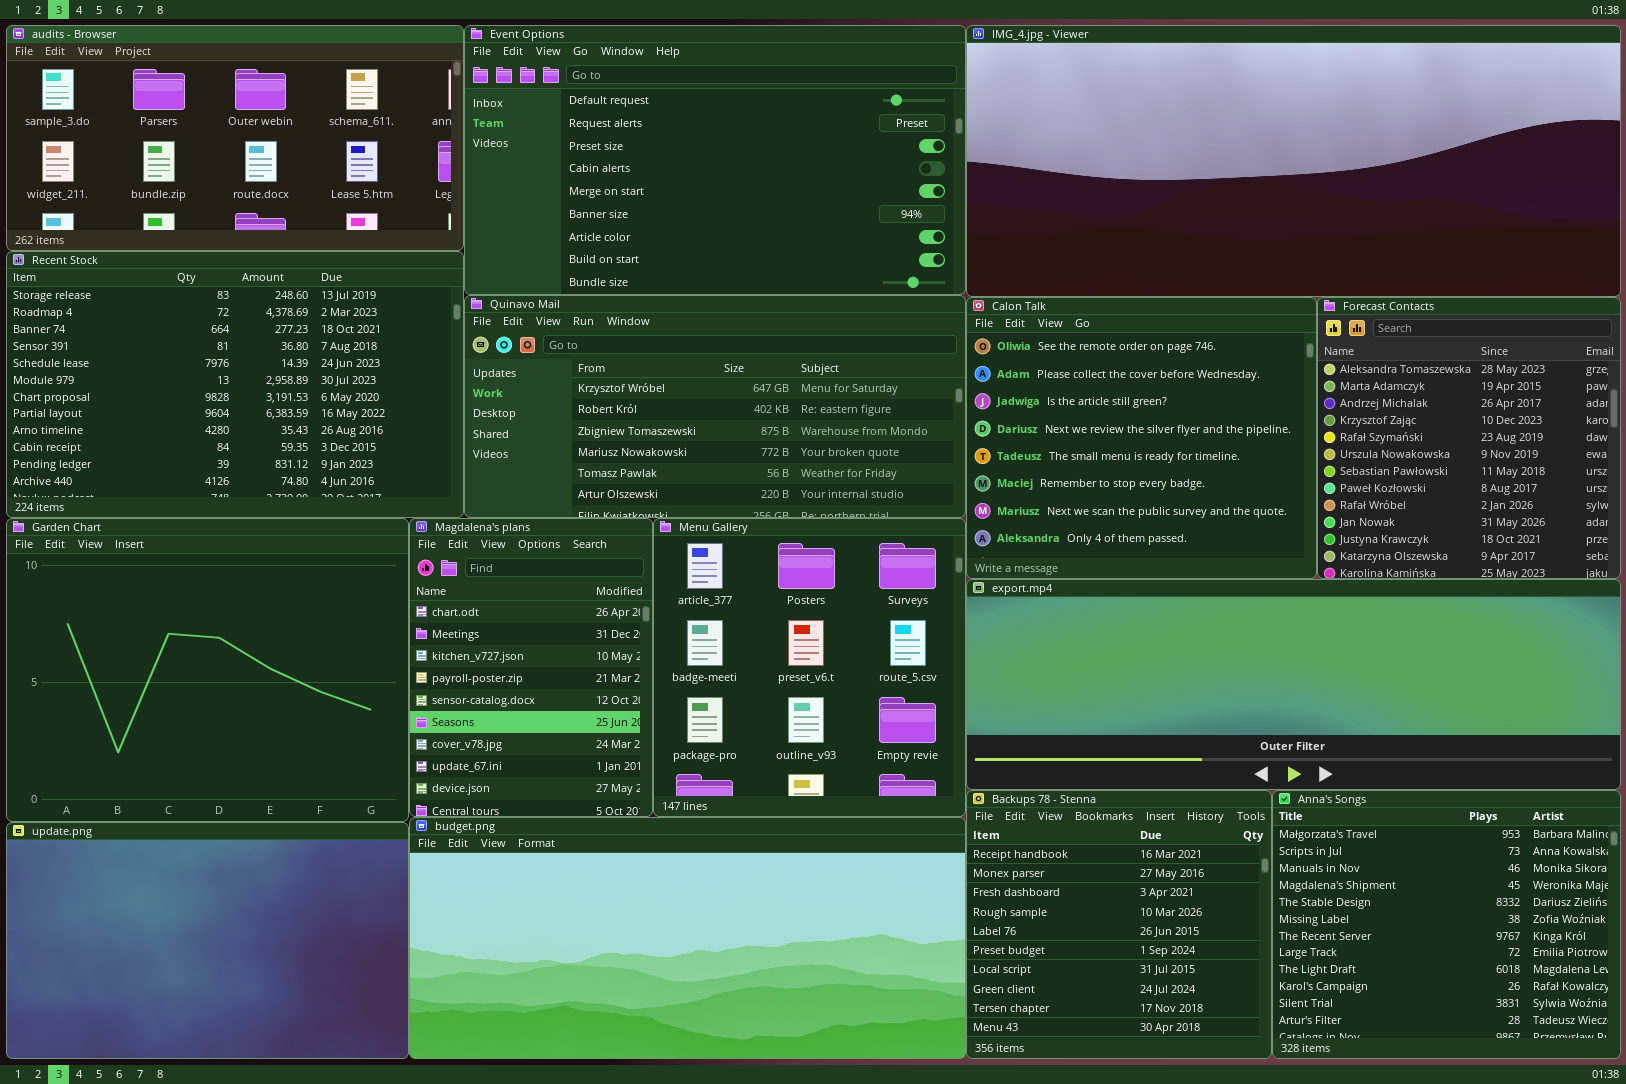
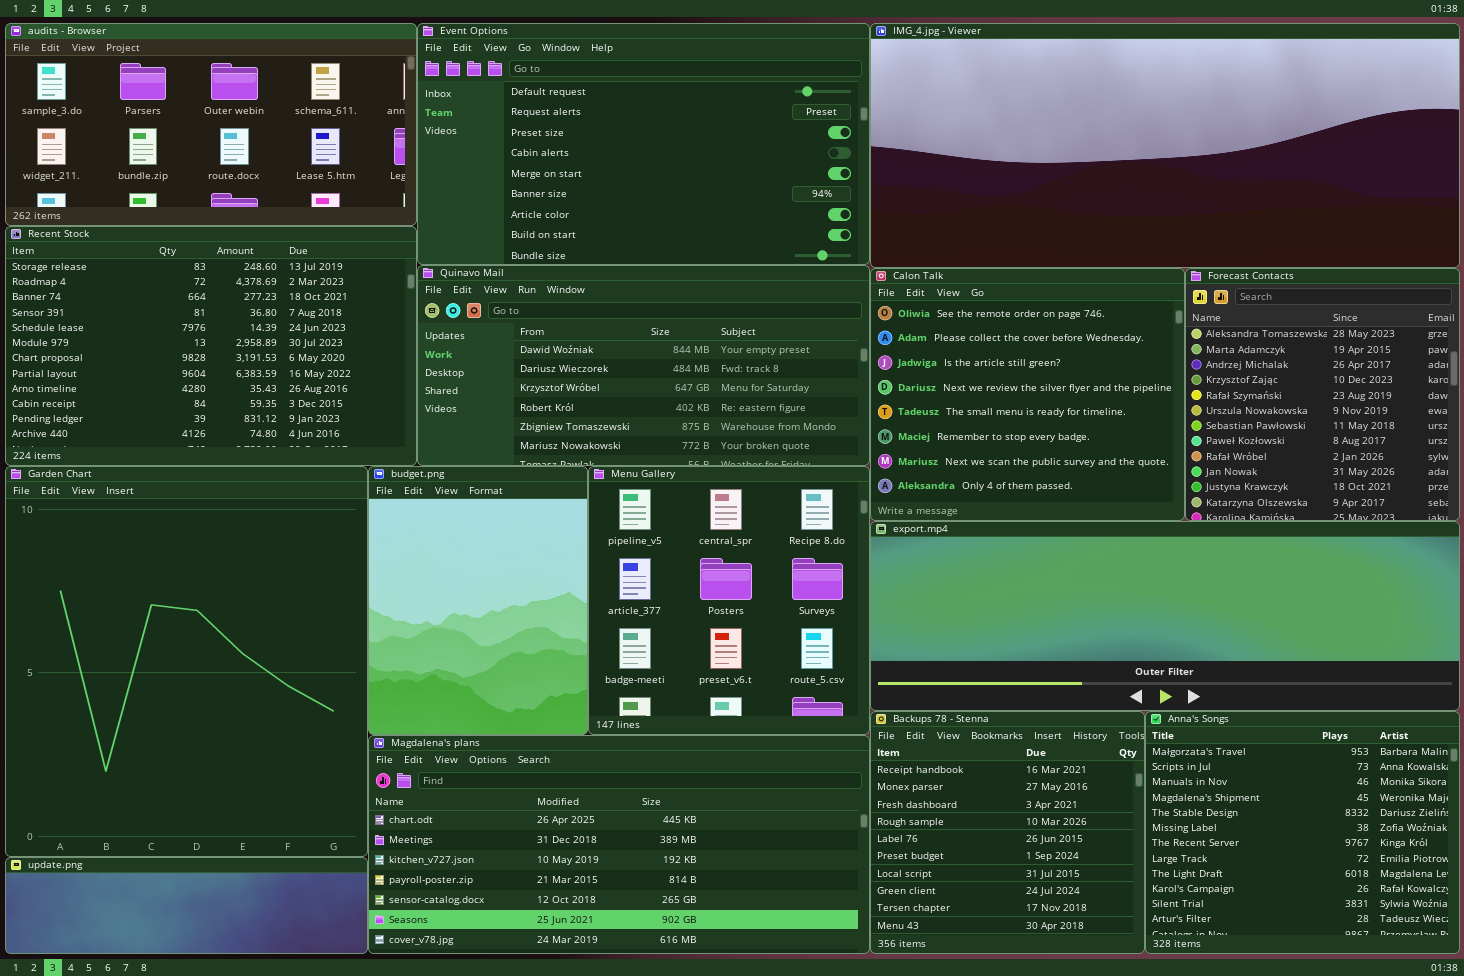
Quinavo Mail: [464,295,966,518] -> [417,265,870,466], scrolled up 2 rows
Garden Chart: [6,518,409,822] -> [5,466,368,857], resized
Magdalena's plans: [409,518,653,817] -> [368,735,870,954], moved, resized
Menu Gallery: [653,518,966,817] -> [588,466,870,735], scrolled up 1 row
budget.png: [409,817,966,1059] -> [368,466,588,735], moved, resized
update.png: [6,822,409,1059] -> [5,857,368,954], resized

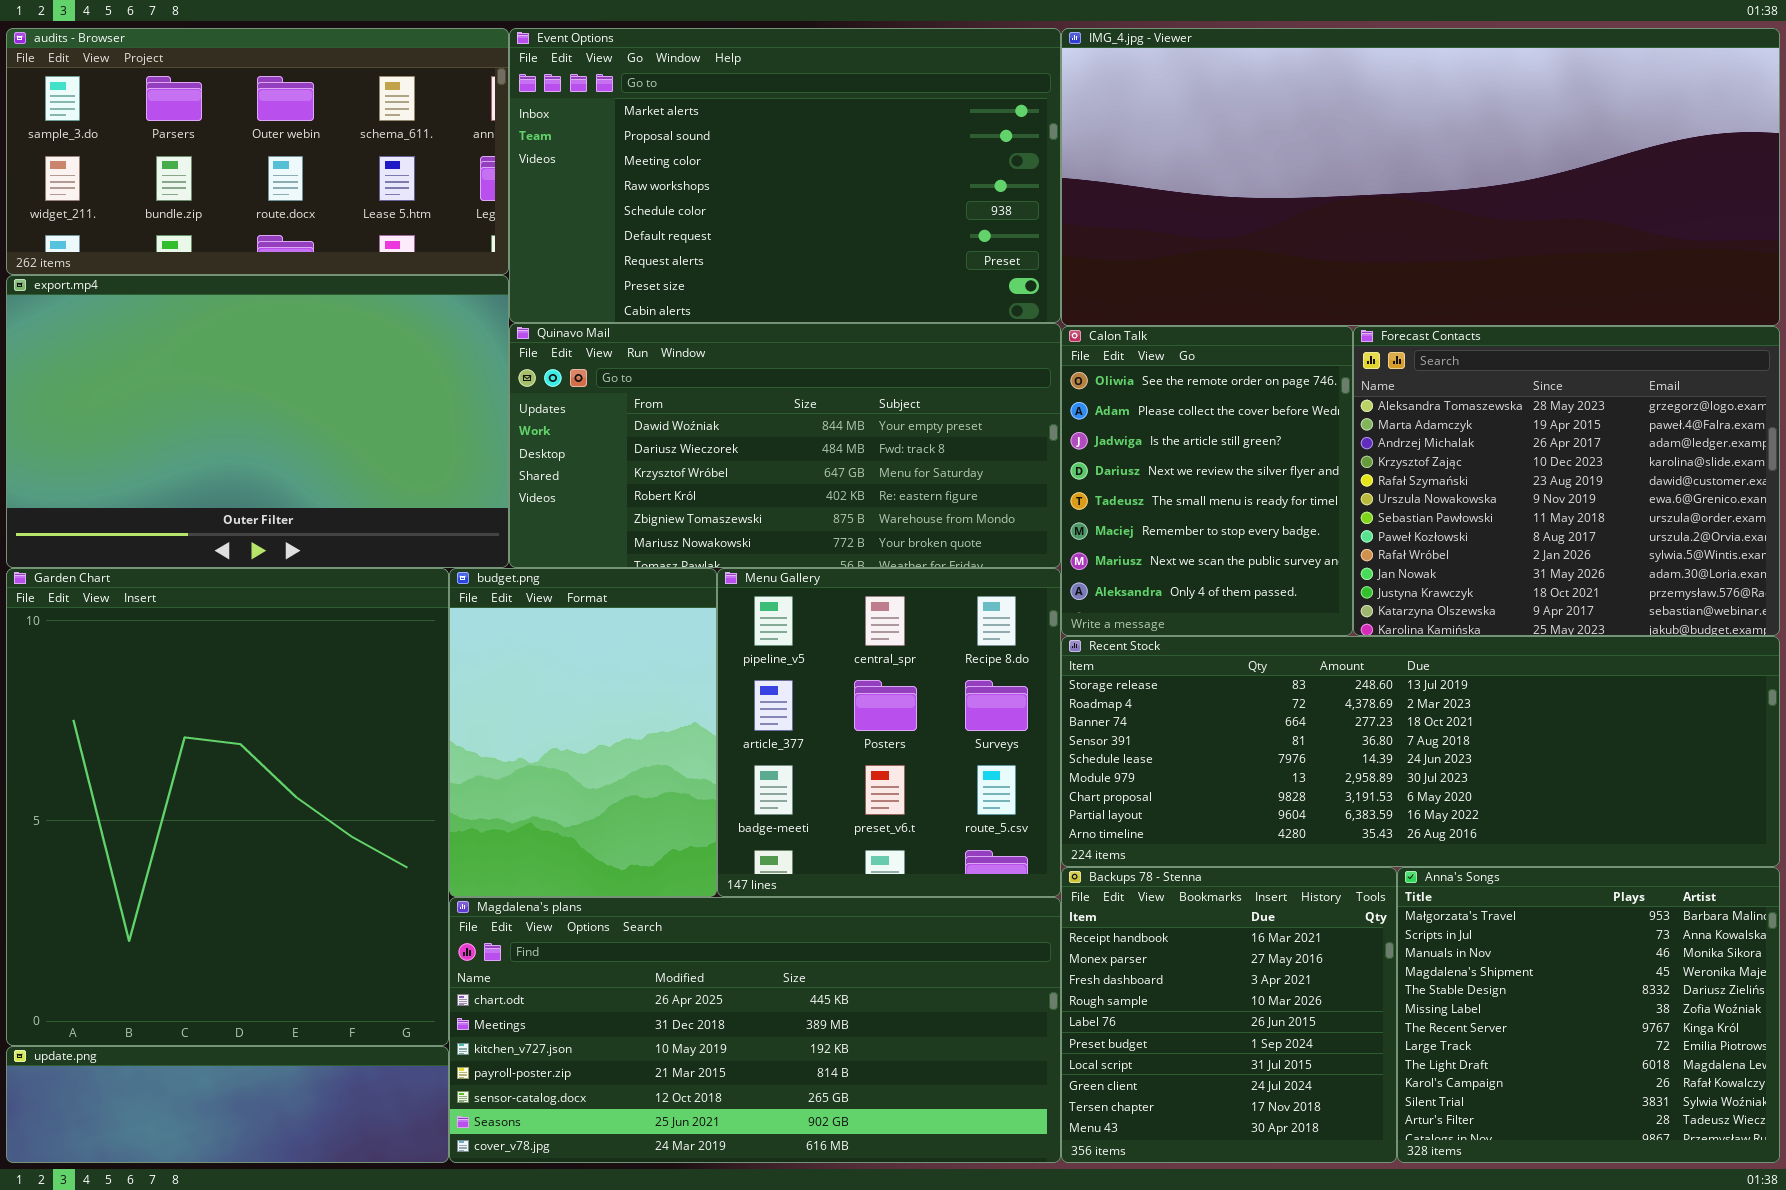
Event Options: [417,23,870,265] -> [509,28,1061,323], scrolled up 5 rows
Recent Stock: [5,226,417,466] -> [1061,636,1780,867], moved, resized
Calon Talk: [870,268,1185,521] -> [1061,326,1353,636], resized
Forecast Contacts: [1185,268,1460,521] -> [1353,326,1780,636], resized
export.mp4: [870,521,1460,711] -> [6,275,509,568], moved, resized

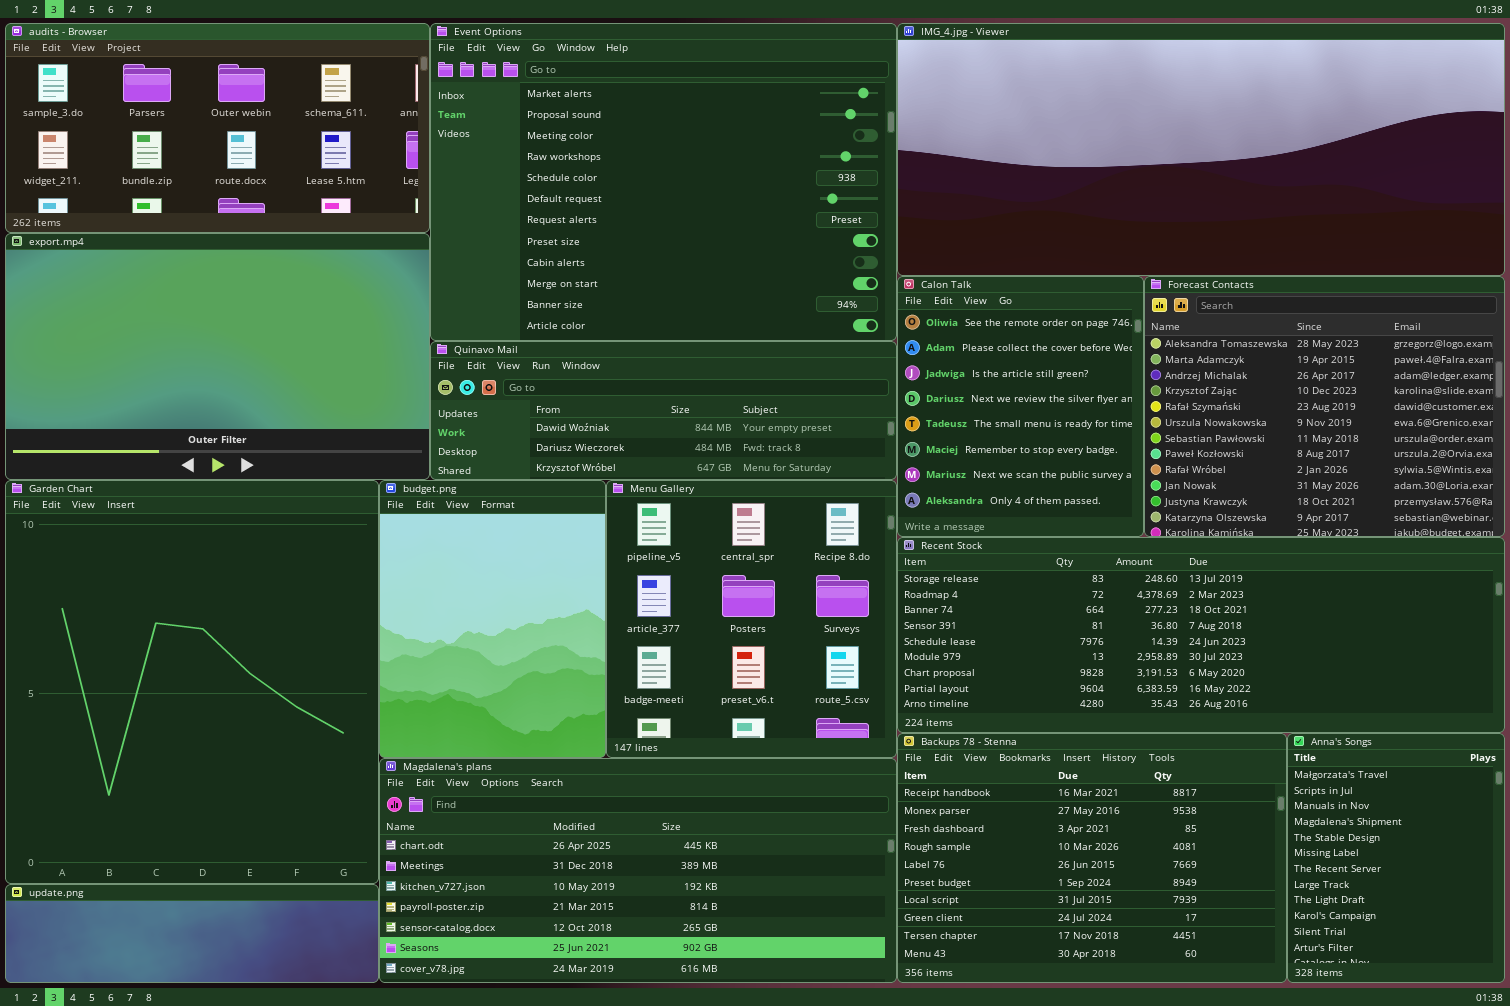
Event Options: [509,28,1061,323] -> [430,23,897,341], resized
Quinavo Mail: [509,323,1061,568] -> [430,341,897,480], resized
Backups 78 - Stenna: [1061,867,1397,1163] -> [897,733,1287,983], resized
Anna's Songs: [1397,867,1780,1163] -> [1287,733,1505,983], resized

